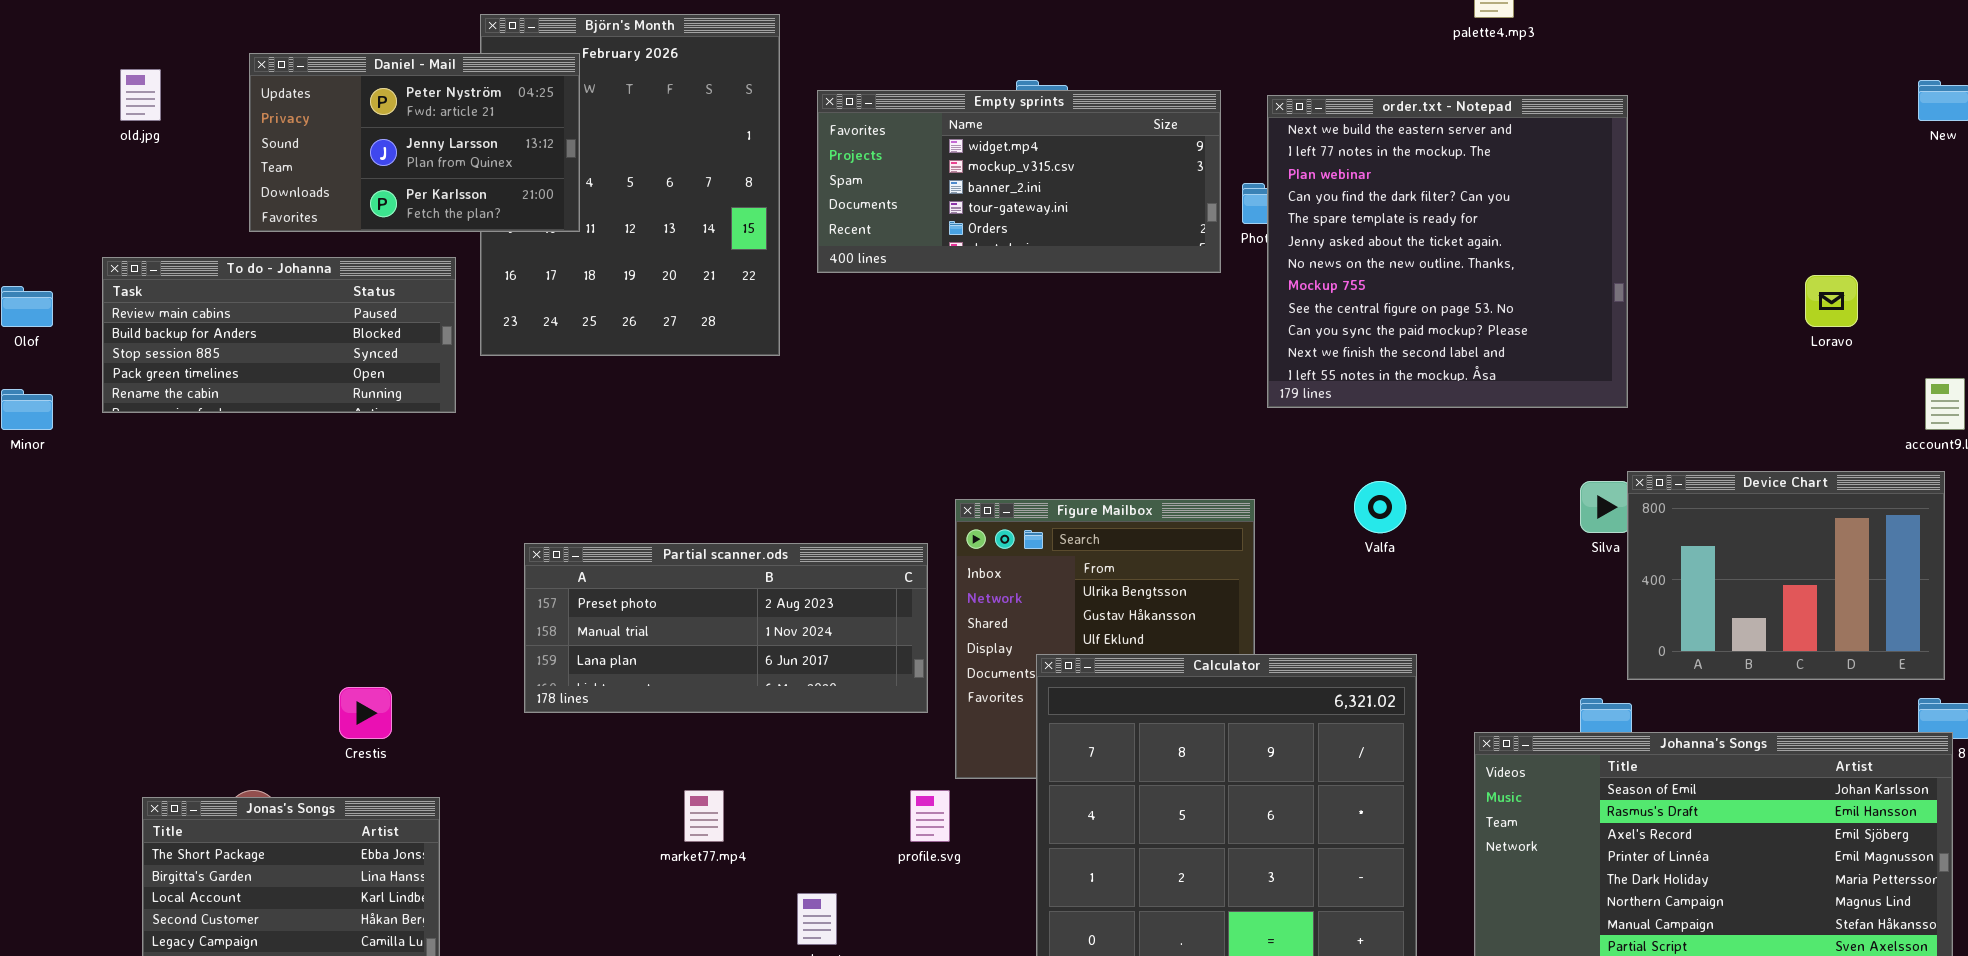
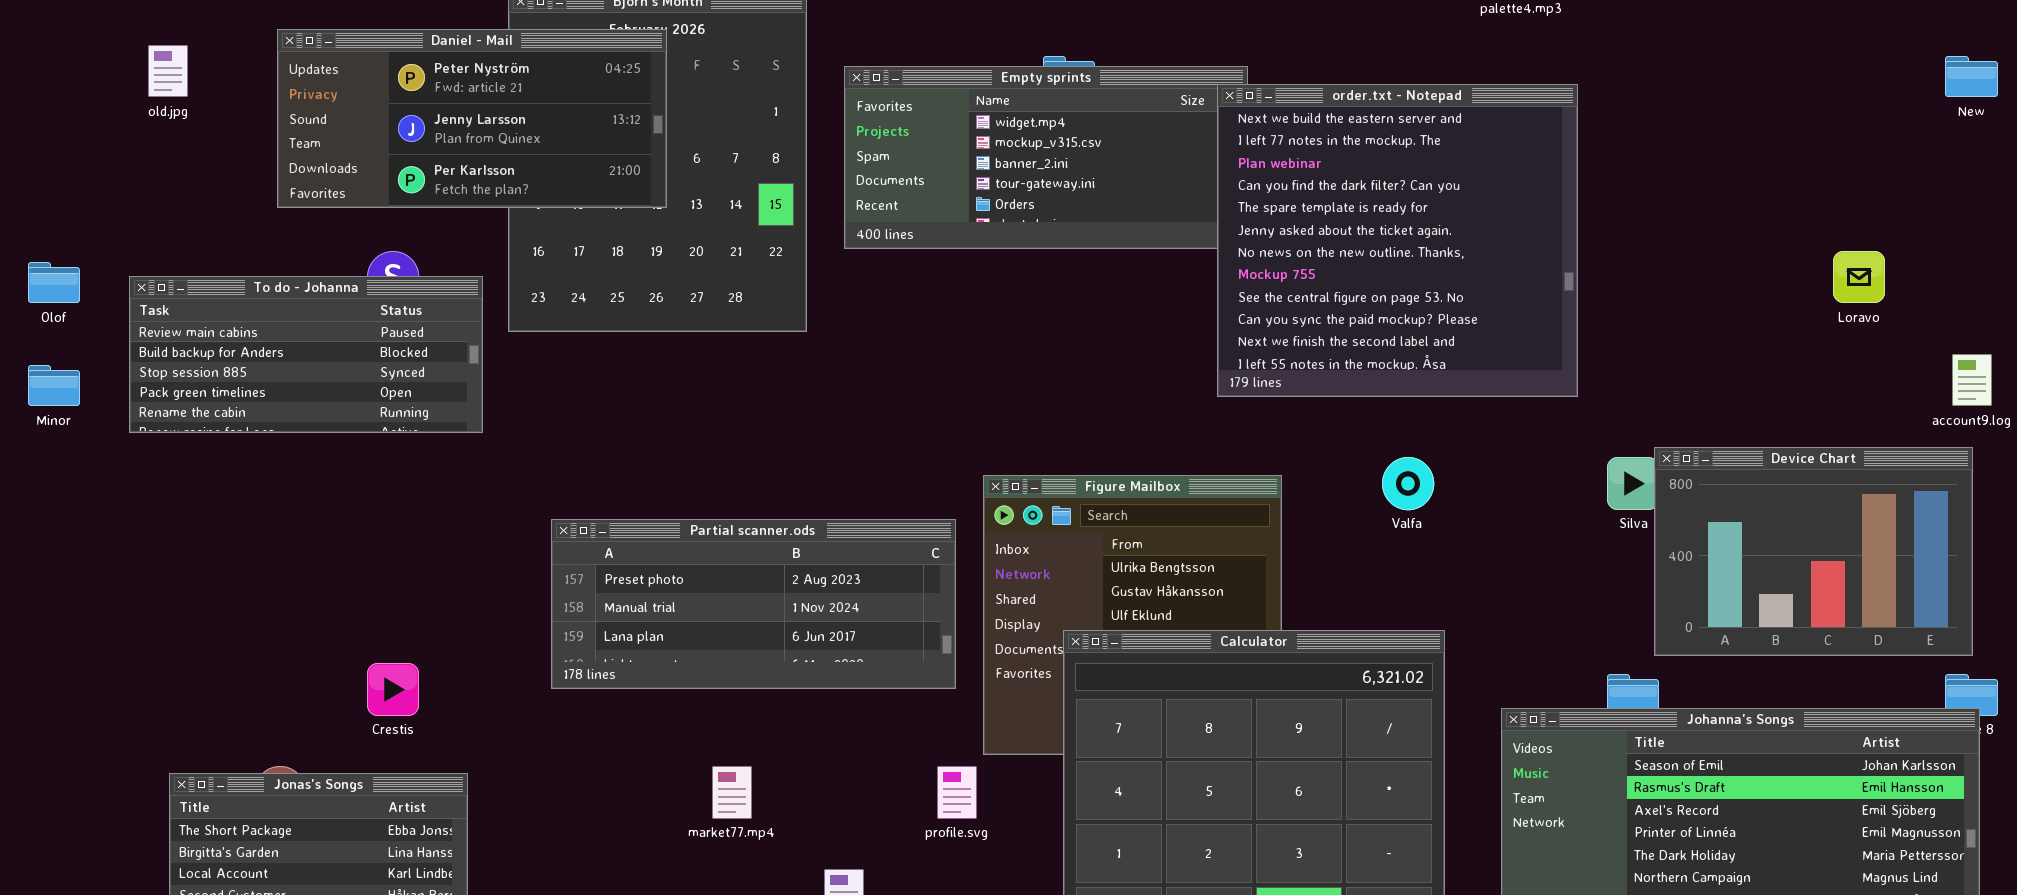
Daniel - Mail: [249,53,580,232] -> [277,29,667,208], resized
order.txt - Notepad: [1267,95,1628,408] -> [1217,84,1578,397], moved
To do - Johanna: [102,257,456,413] -> [129,276,483,433], moved

